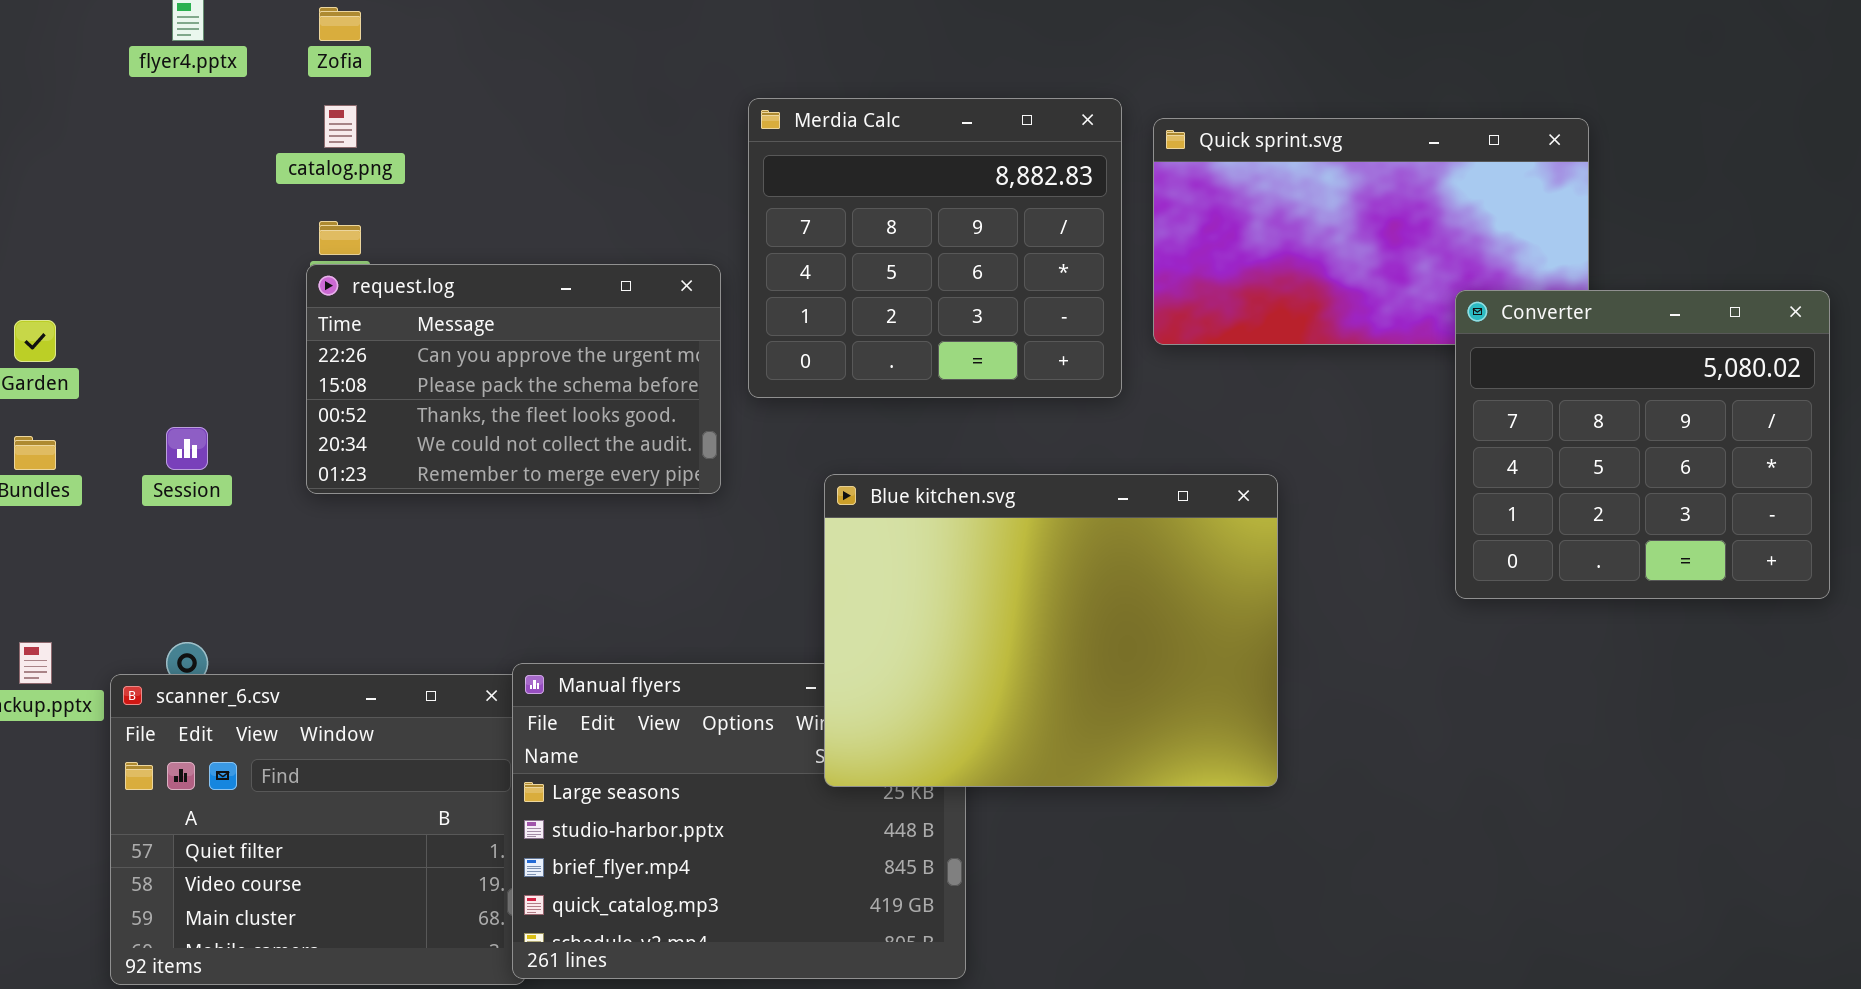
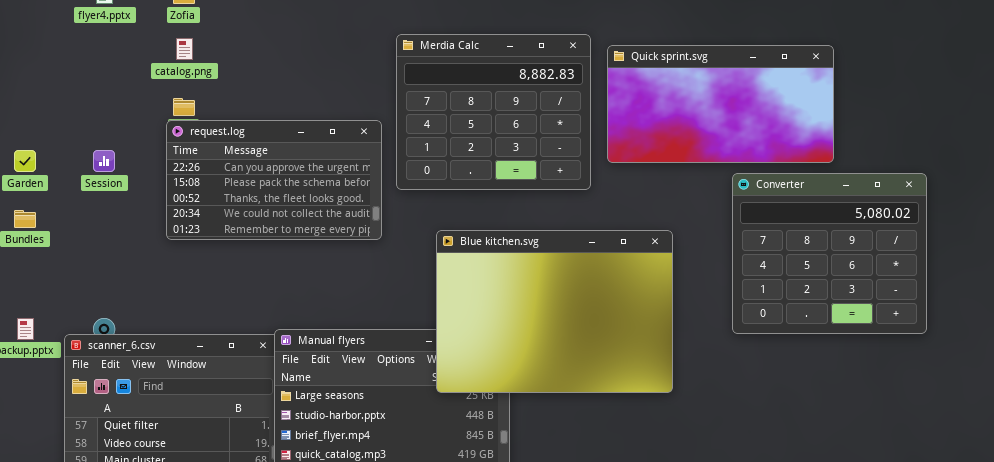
Converter: [1455,290,1830,599] -> [732,173,927,334], moved
Session: [166,427,208,470] -> [93,150,115,172], moved

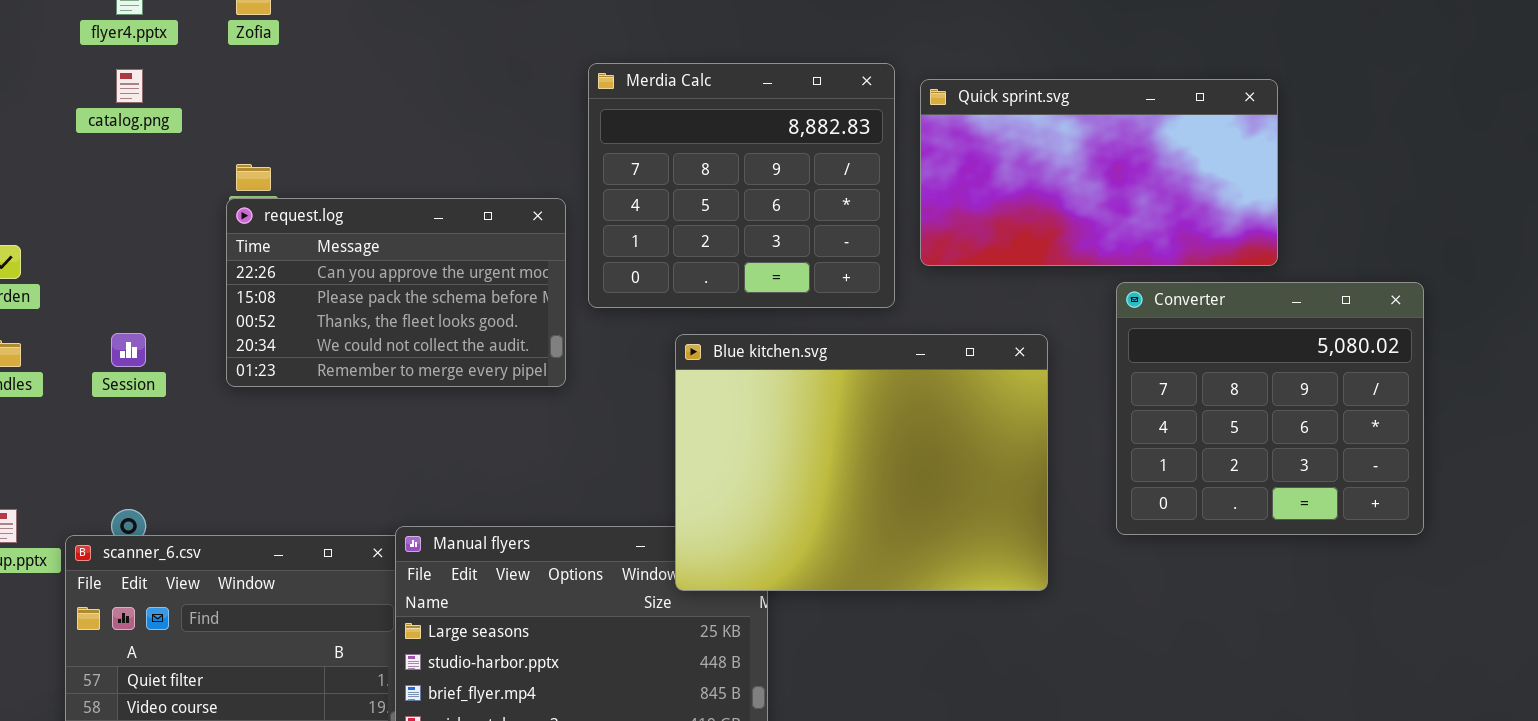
catalog.png: [176,38,193,60] -> [116,69,143,103], moved
Session: [93,150,115,172] -> [111,333,146,367], moved
Blue kitchen.svg: [436,230,673,393] -> [675,334,1048,591], moved

